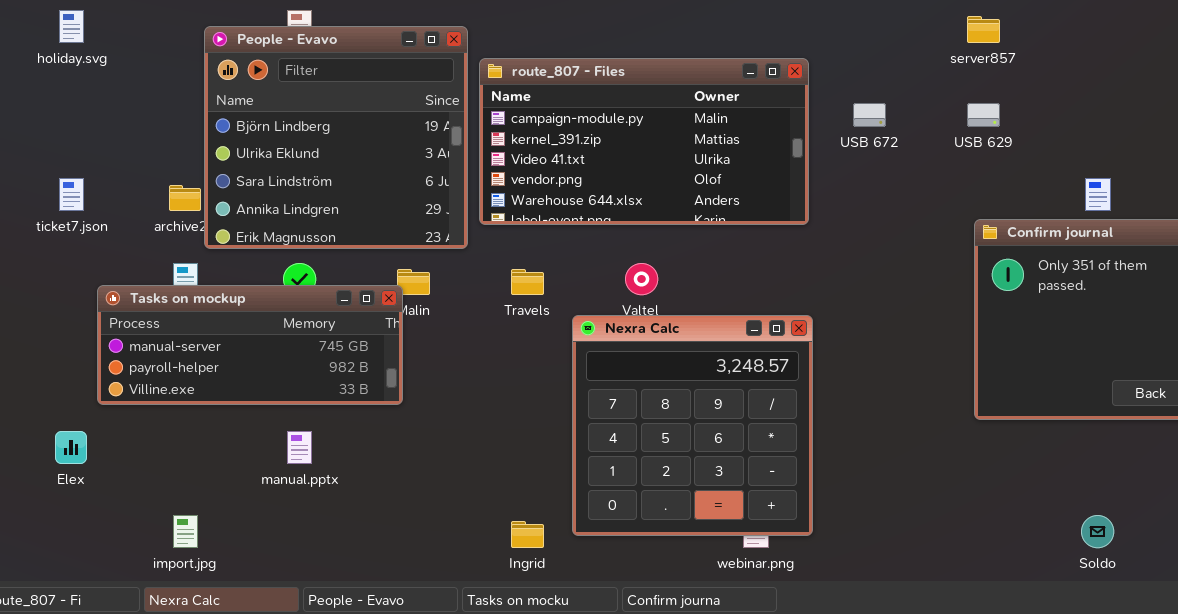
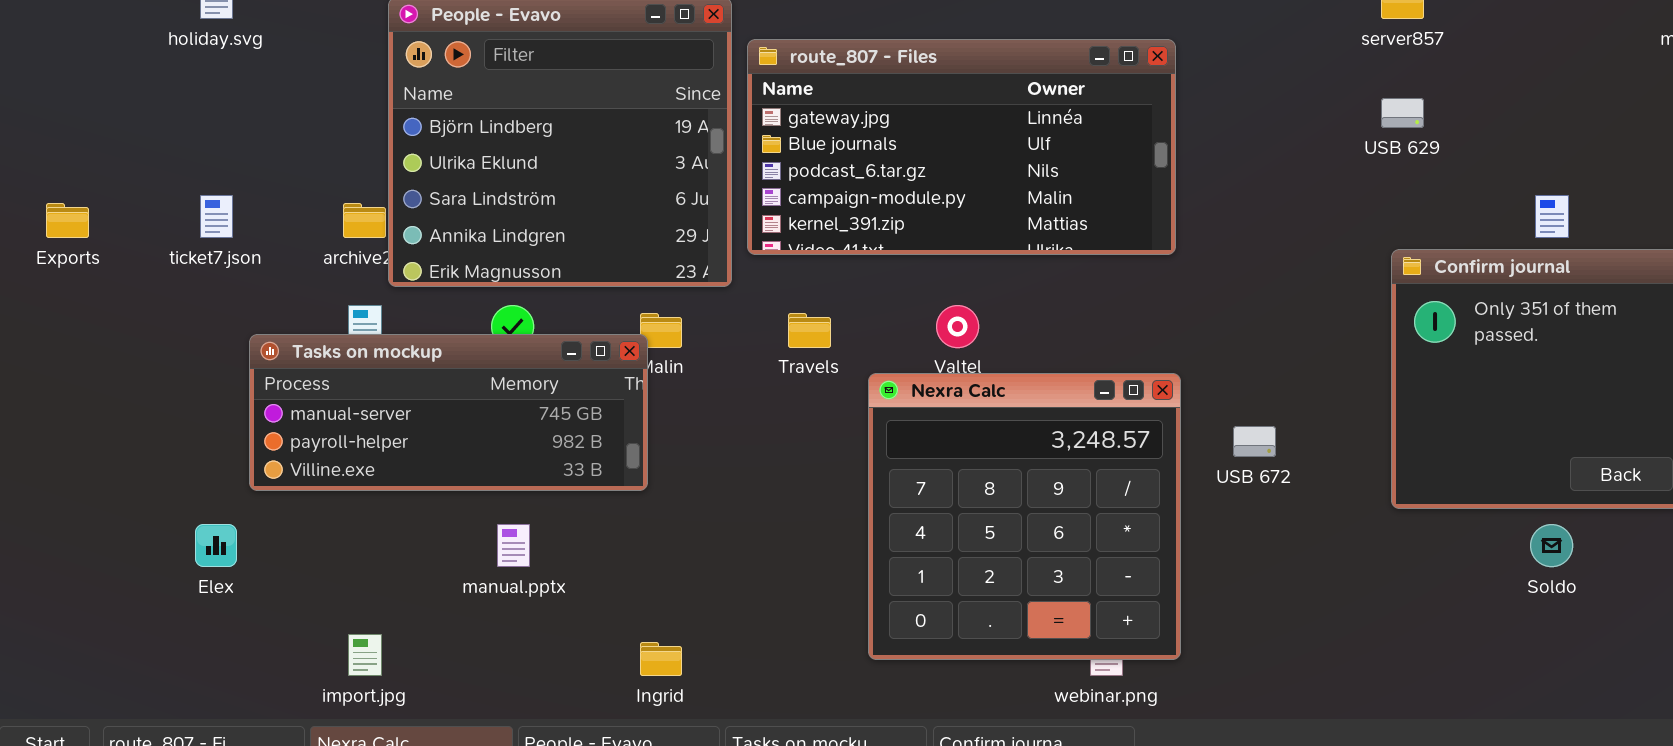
route_807 - Files: [479,58,809,225] -> [747,39,1176,255], scrolled up 3 rows
USB 672: [853,103,886,127] -> [1233,426,1276,457], moved
Soldo: [1081,515,1114,548] -> [1530,524,1573,567], moved
Ingrid: [511,521,544,548] -> [640,642,682,676], moved

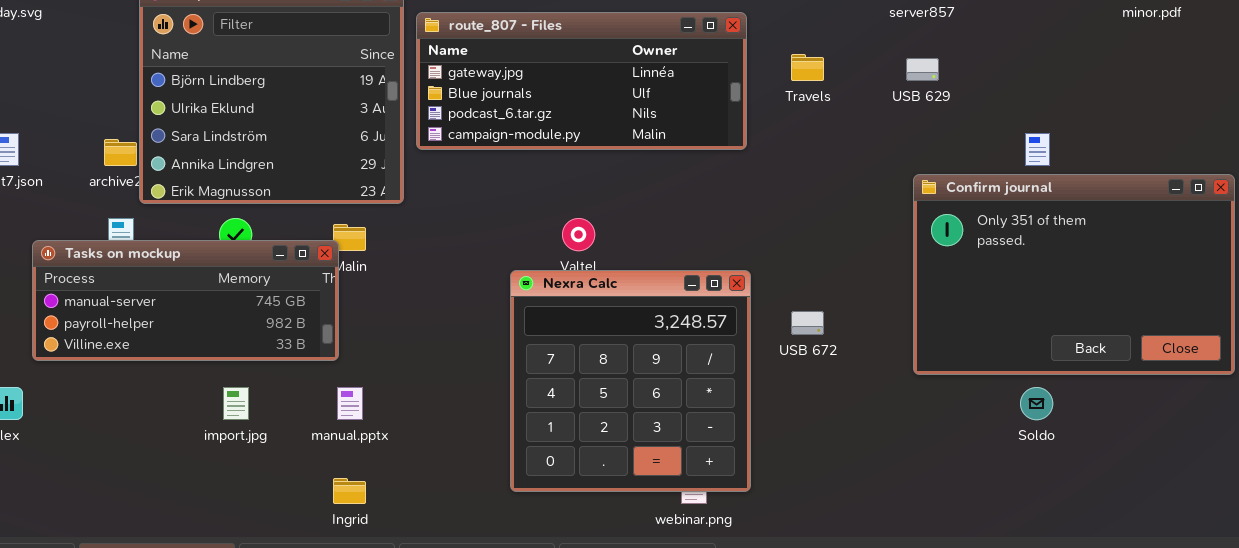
route_807 - Files: [747,39,1176,255] -> [416,12,747,150], resized
Travels: [788,313,831,348] -> [791,54,824,81], moved
manual.pptx: [497,524,530,567] -> [337,387,363,420], moved
import.jpg: [348,634,382,676] -> [223,387,249,420], moved

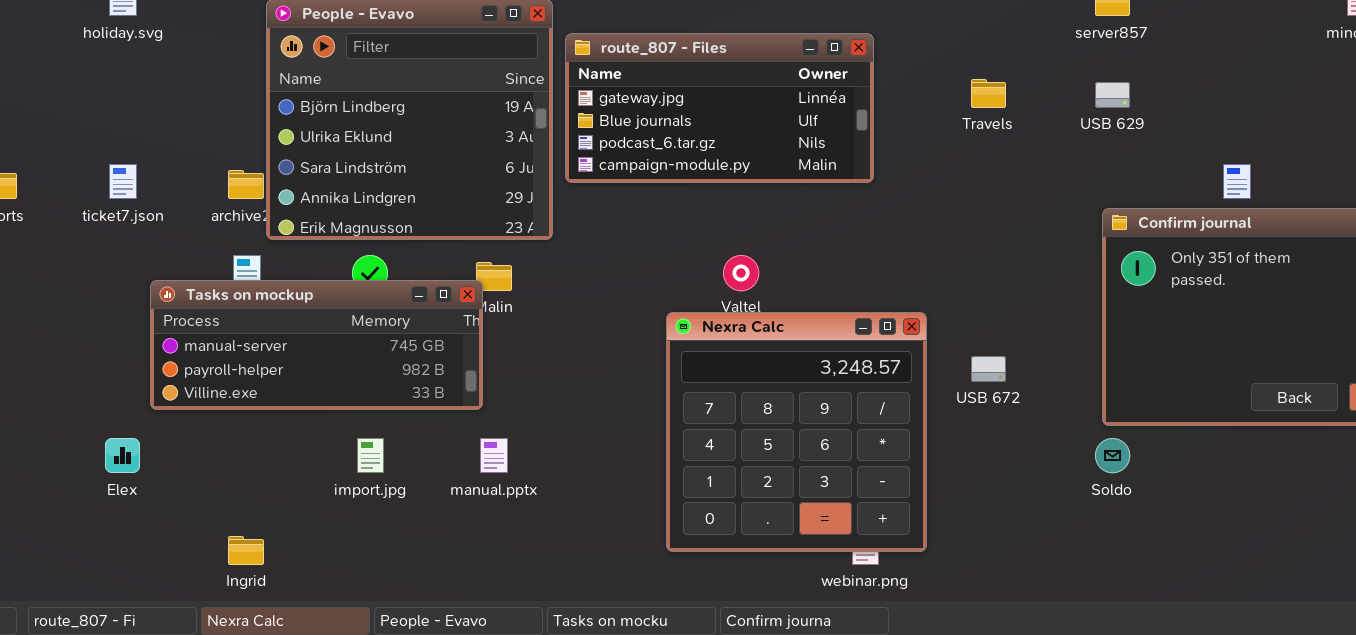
route_807 - Files: [416,12,747,150] -> [565,33,874,183], resized
Soldo: [1020,387,1053,420] -> [1095,438,1130,473], moved
Ingrid: [333,478,366,504] -> [228,536,264,565], moved

